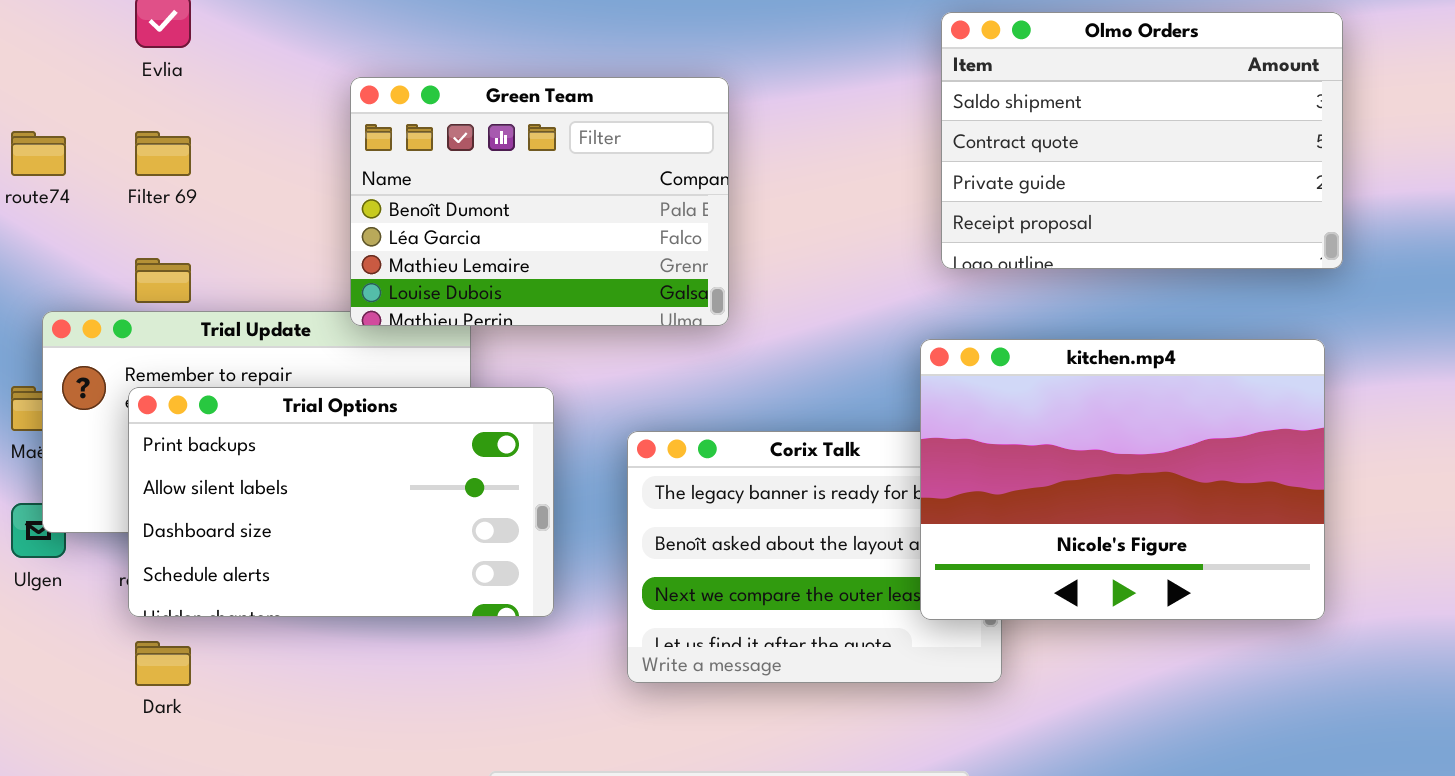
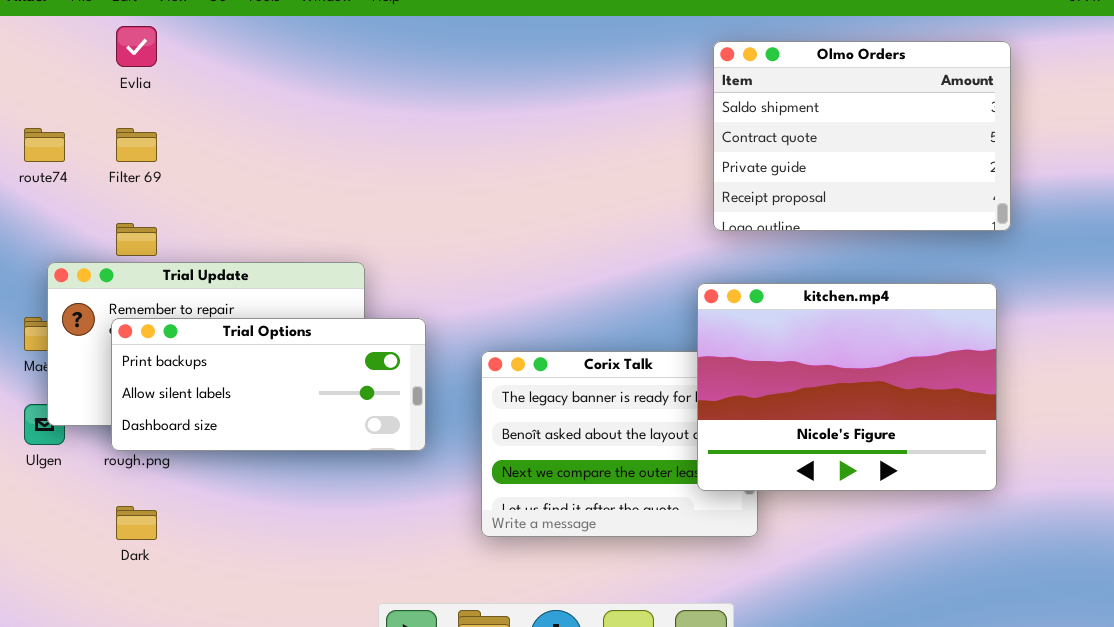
Green Team: [350,77,729,326] -> none, closed
Trial Options: [128,387,554,617] -> [111,318,426,451], resized

